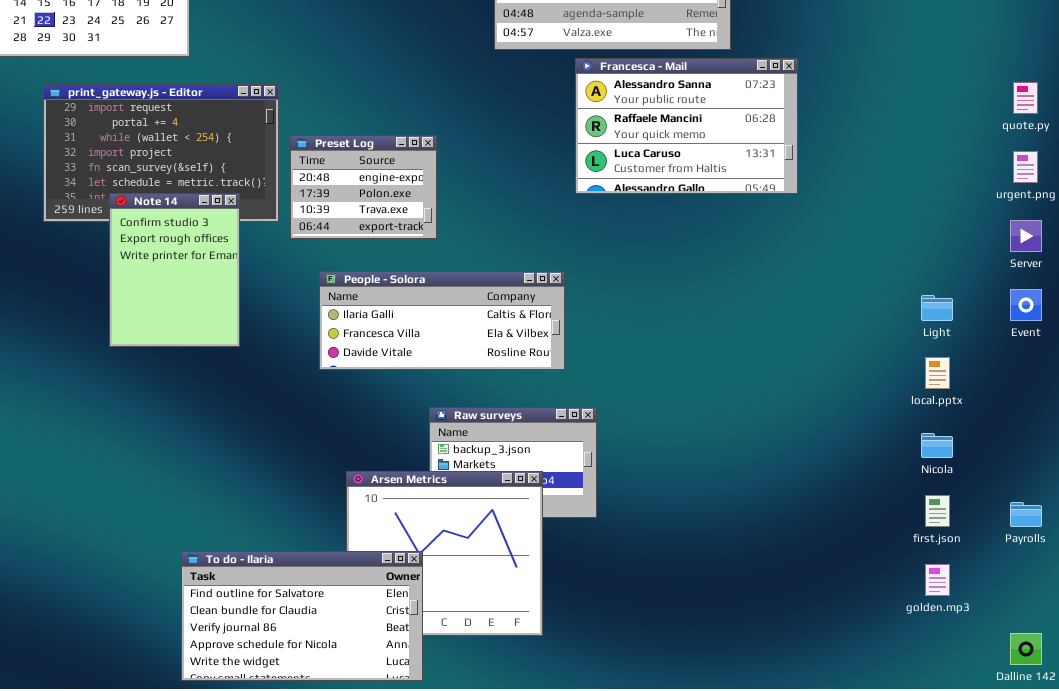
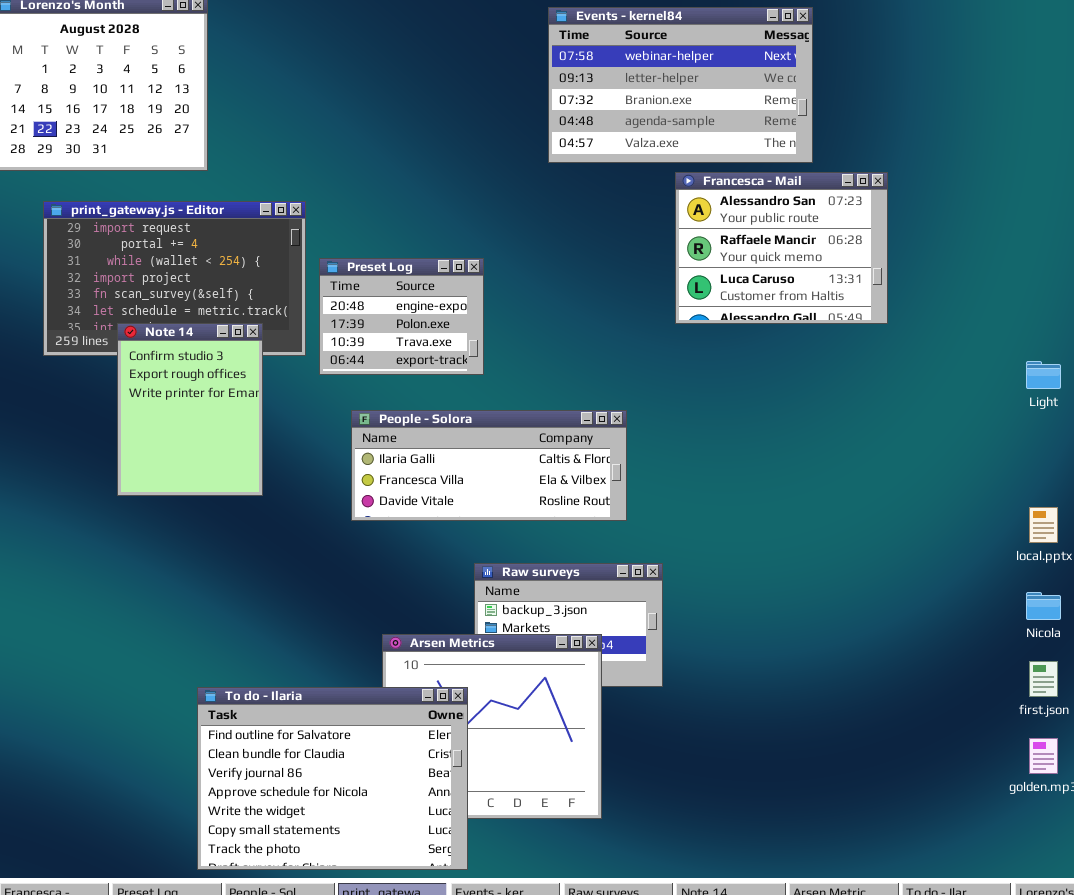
Francesca - Mail: [575,58,798,194] -> [675,172,888,324], resized
Light: [921,295,953,321] -> [1026,361,1061,389], moved
To do - Ilaria: [181,551,423,681] -> [197,687,468,870], resized

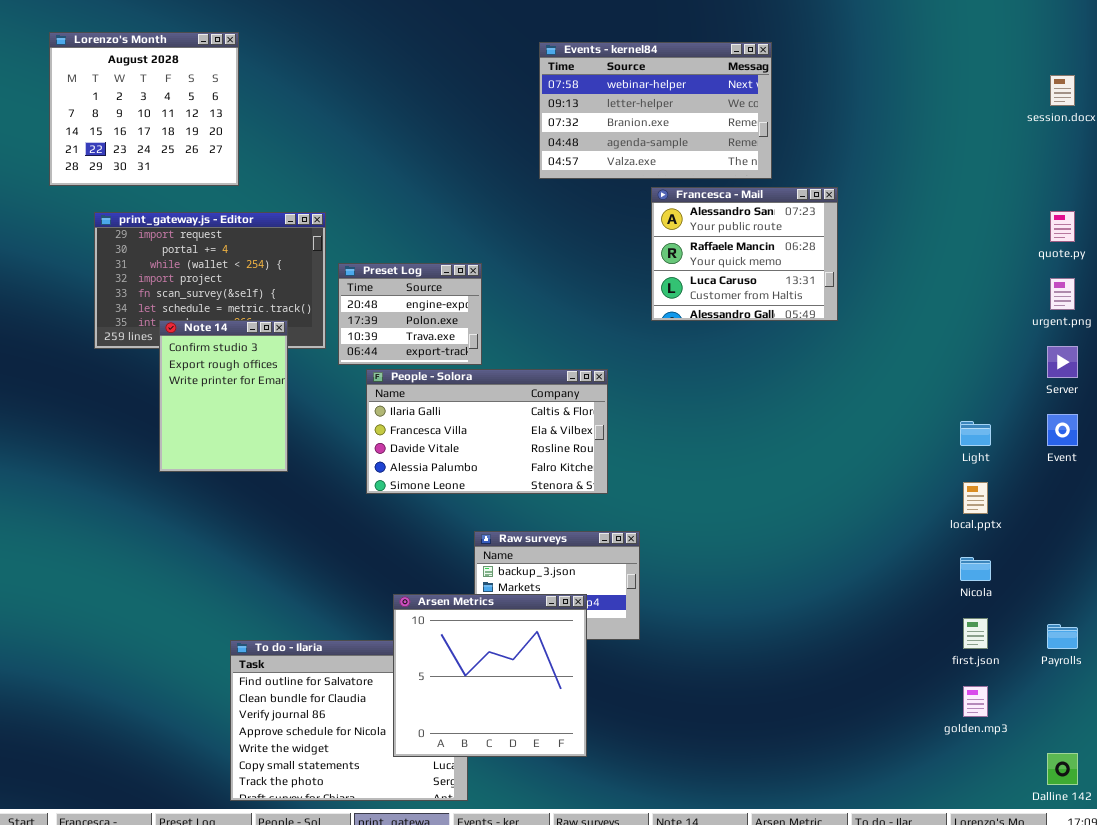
Light: [1026,361,1061,389] -> [960,421,991,446], moved
People - Solora: [351,410,627,521] -> [366,369,608,494], resized
Arsen Metrics: [382,634,602,819] -> [393,594,587,757], raised

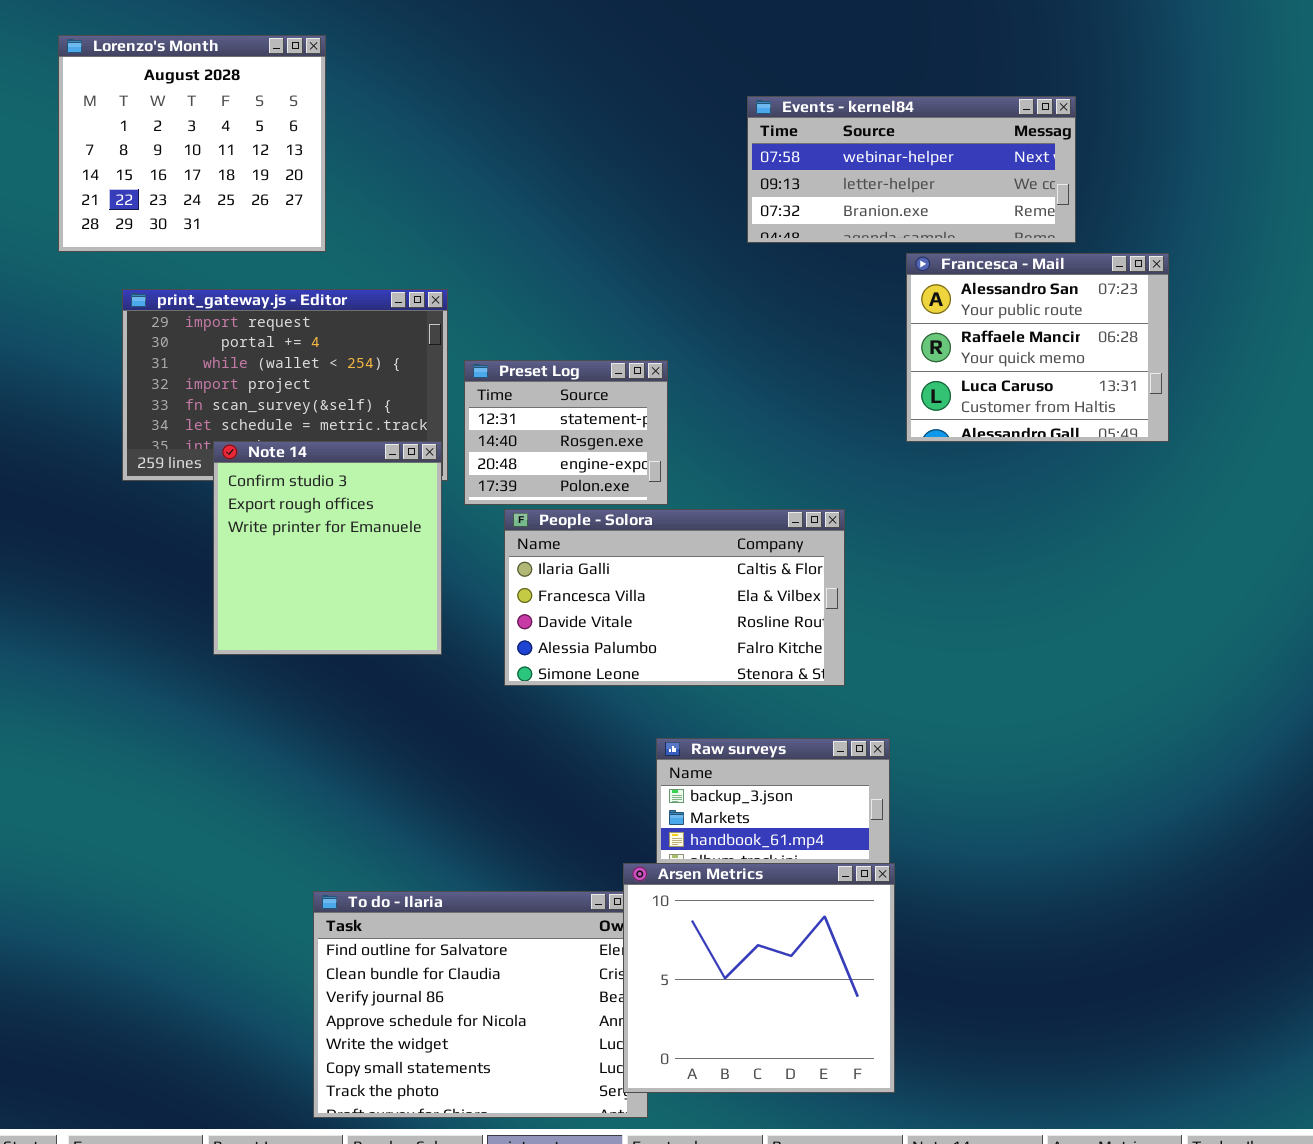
Events - kernel84: [539,42,772,179] -> [747,96,1076,243], resized
Preset Log: [338,263,482,365] -> [464,360,668,505], scrolled up 2 rows
Note 14: [159,320,288,472] -> [213,441,442,655], resized
Arsen Metrics: [393,594,587,757] -> [623,863,895,1093], moved

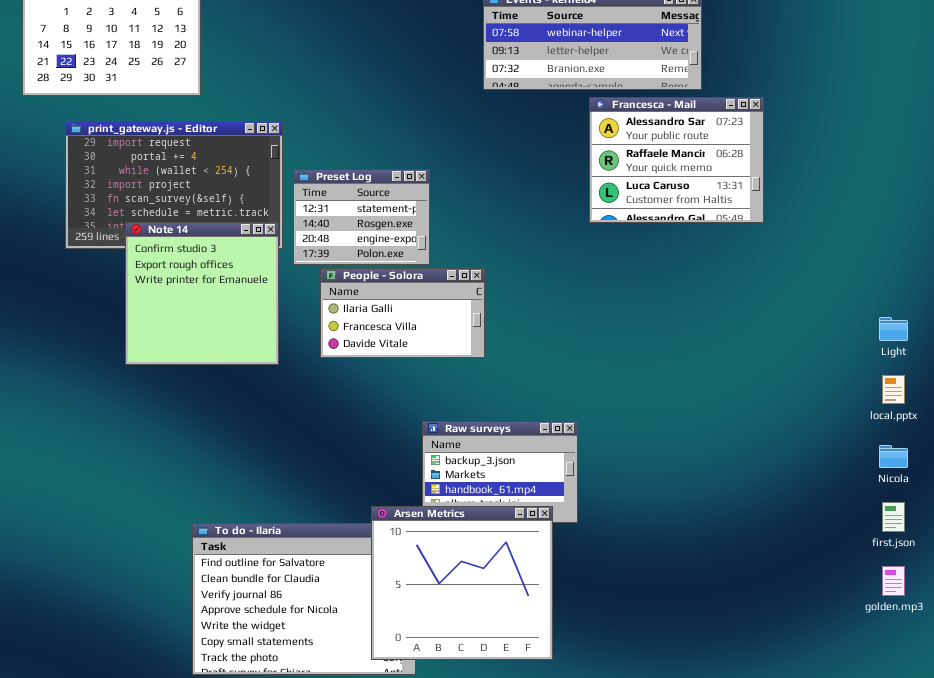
People - Solora: [504,509,845,686] -> [320,268,485,358], resized
Arsen Metrics: [623,863,895,1093] -> [371,506,553,660], moved

